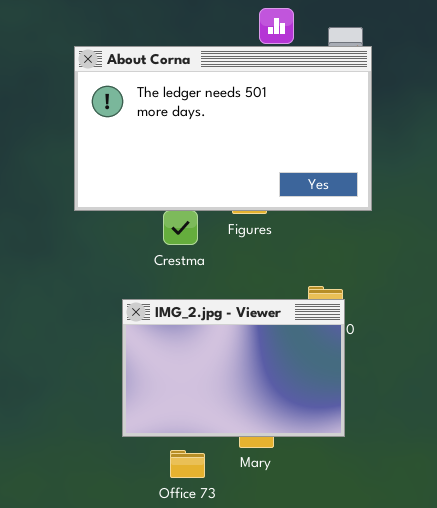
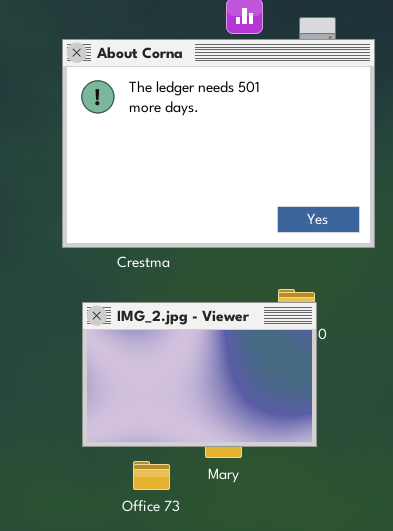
About Corna: [74,46,372,211] -> [62,39,375,248], moved, resized

